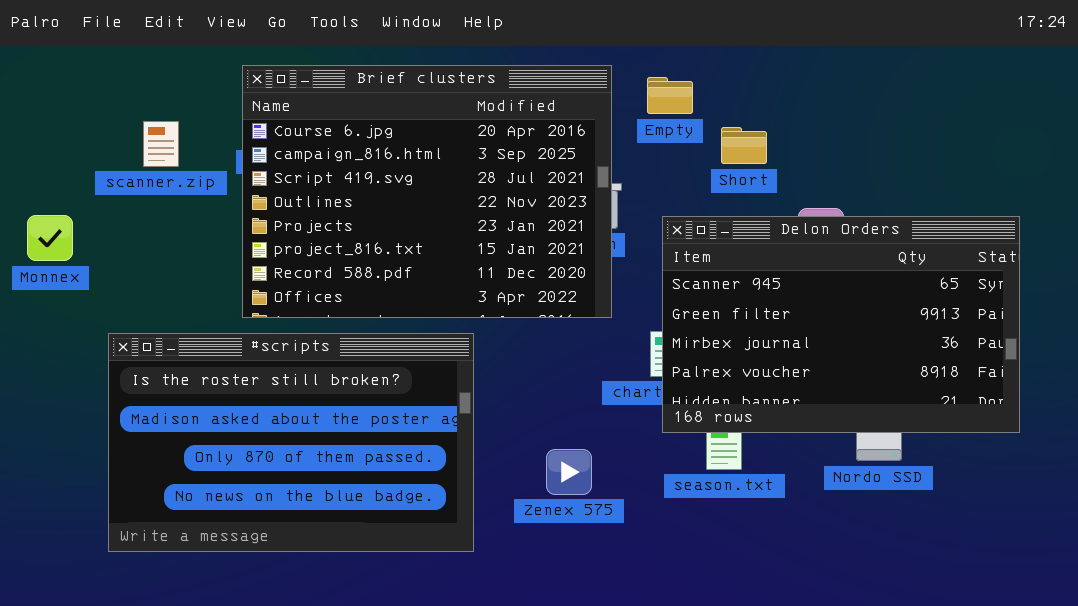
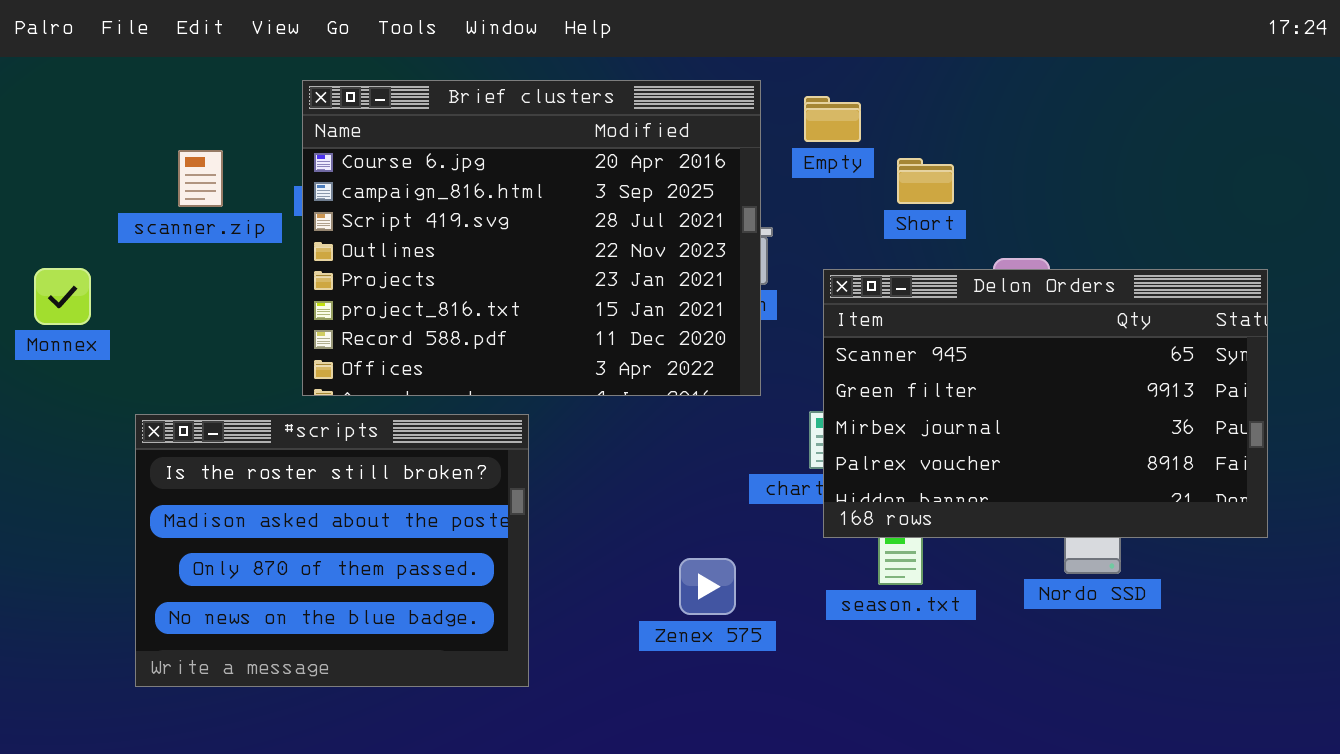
#scripts: [108,333,474,552] -> [135,414,529,687], resized

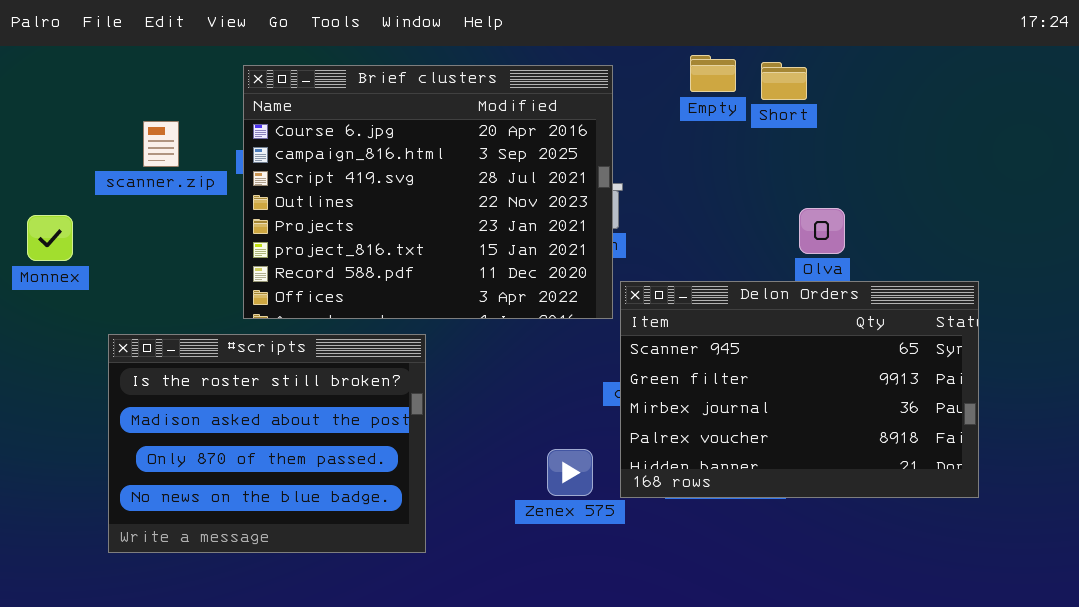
Empty: [804,96,861,142] -> [690,55,736,92], moved
Short: [897,158,954,204] -> [761,62,807,100], moved
Delon Orders: [823,269,1268,538] -> [620,281,979,498], moved

